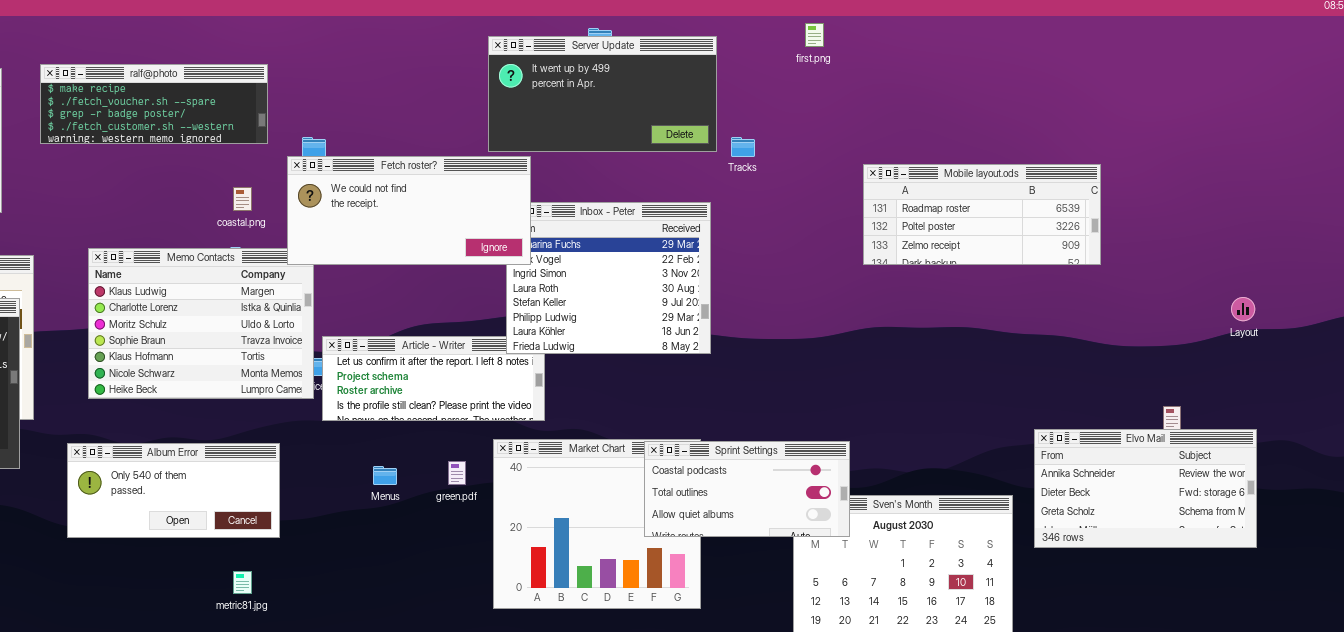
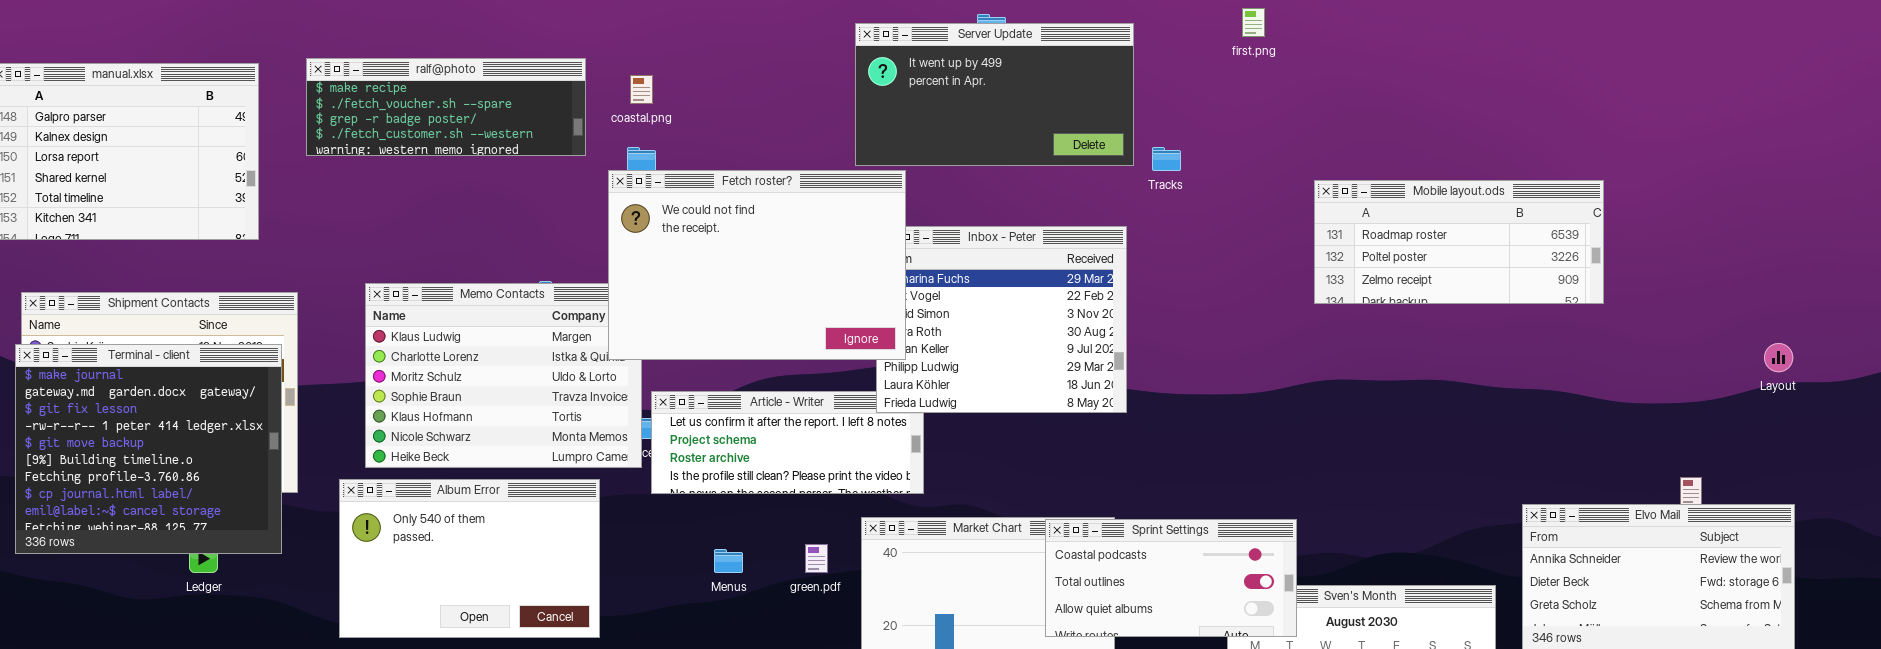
Fetch roster?: [287,156,531,265] -> [608,170,906,360], resized
coastal.png: [233,187,252,211] -> [630,75,653,104], moved
Album Error: [67,443,280,538] -> [339,479,600,638], resized

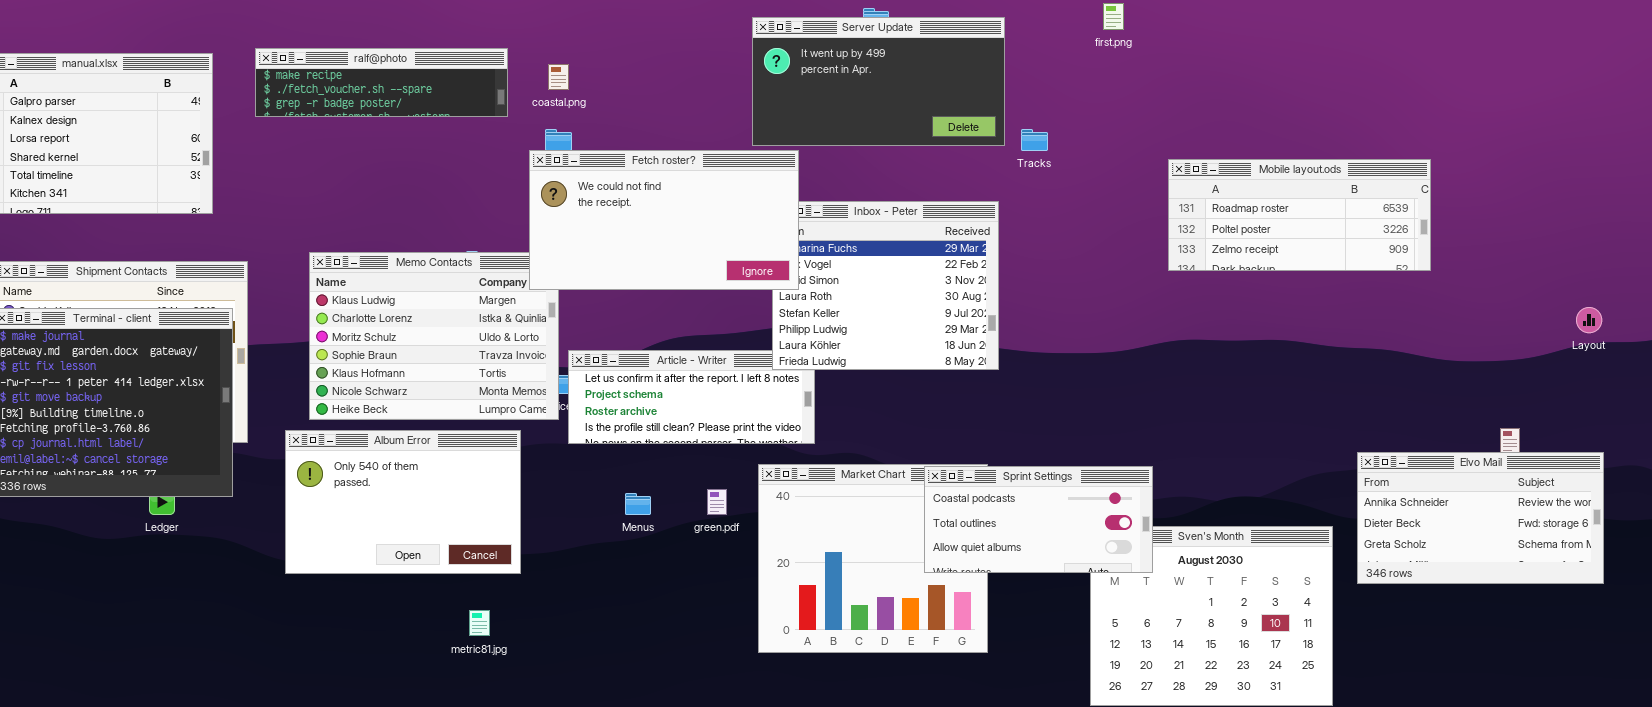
ralf@photo: [306,58,586,156] -> [255,48,508,117], resized
Fetch roster?: [608,170,906,360] -> [529,150,799,290], resized

